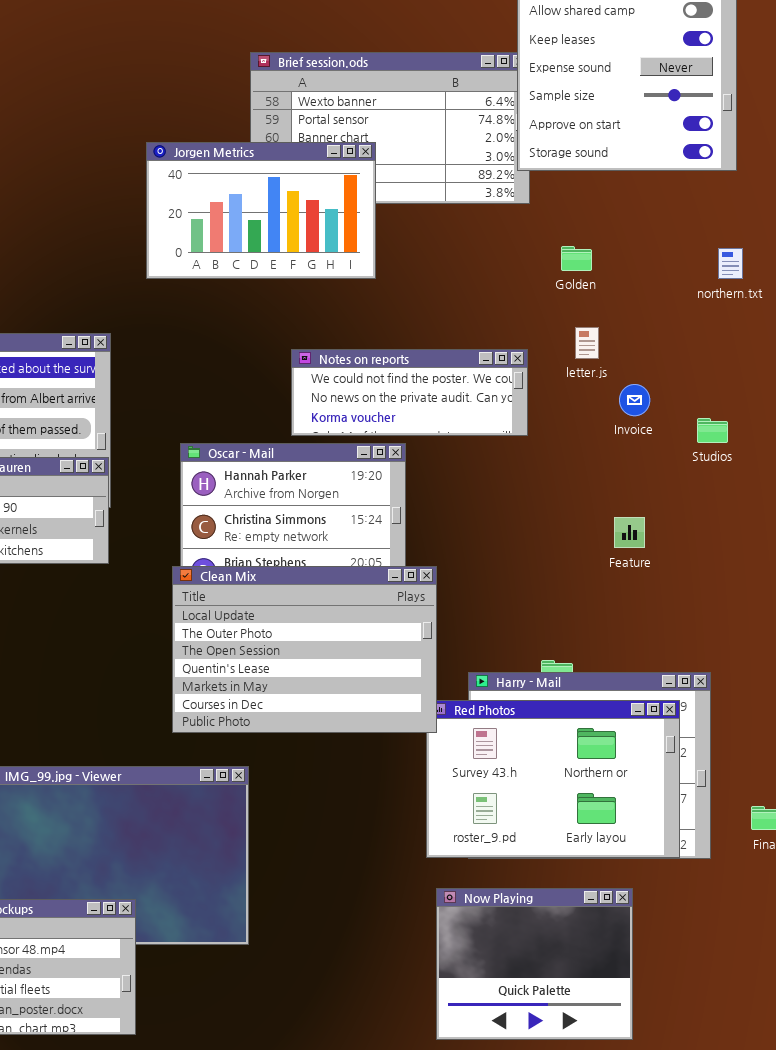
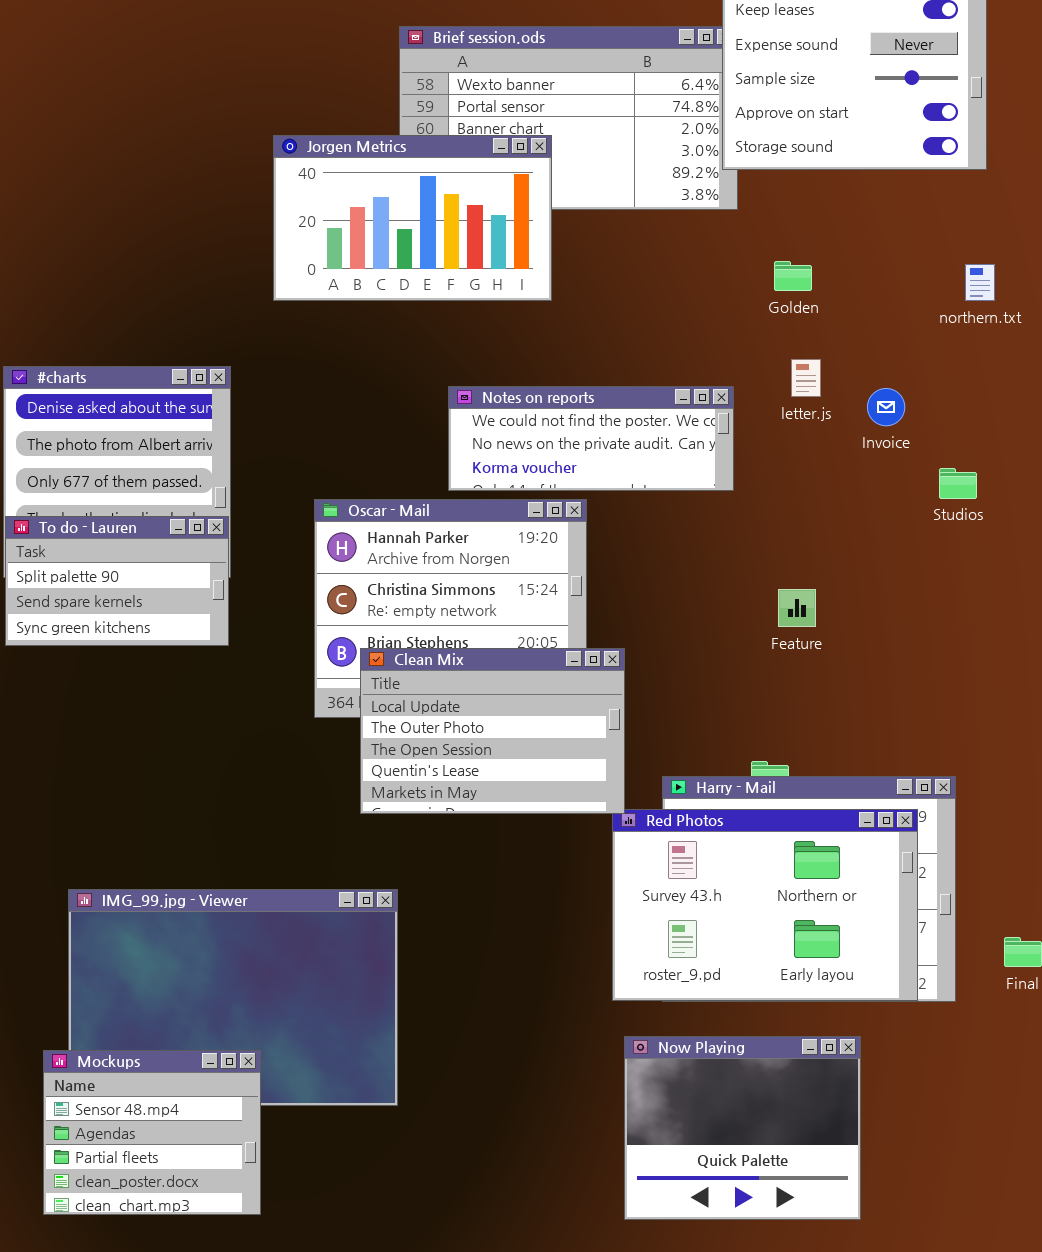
Invoice: [619,384,650,416] -> [867,388,905,426], moved
Feature: [614,517,645,548] -> [778,589,816,627], moved
Clean Mix: [172,566,437,733] -> [360,648,625,814], resized

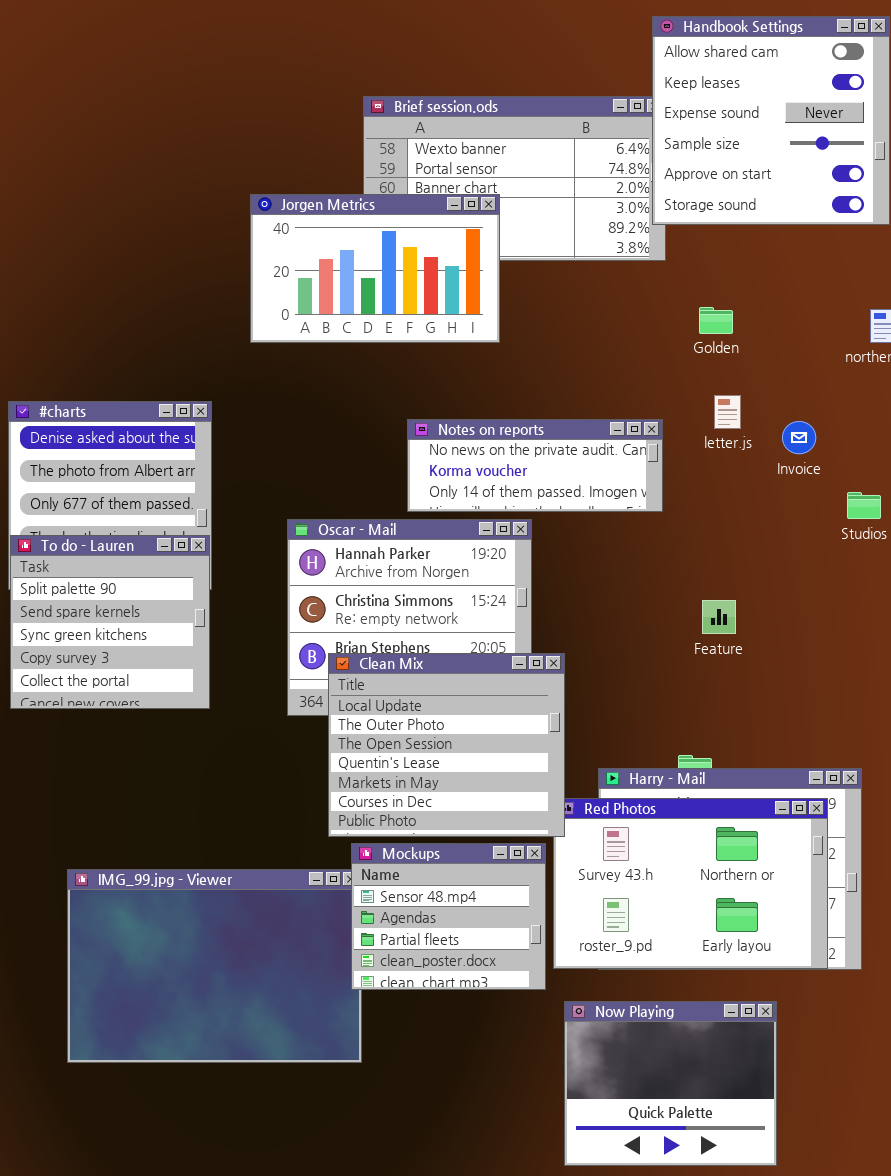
Notes on reports: [448,386,734,491] -> [407,419,663,512], scrolled down 1 row
To do - Lauren: [5,516,229,646] -> [10,535,210,709], resized
Clean Mix: [360,648,625,814] -> [328,653,565,837], resized
Mockups: [43,1050,261,1215] -> [351,843,546,990], moved

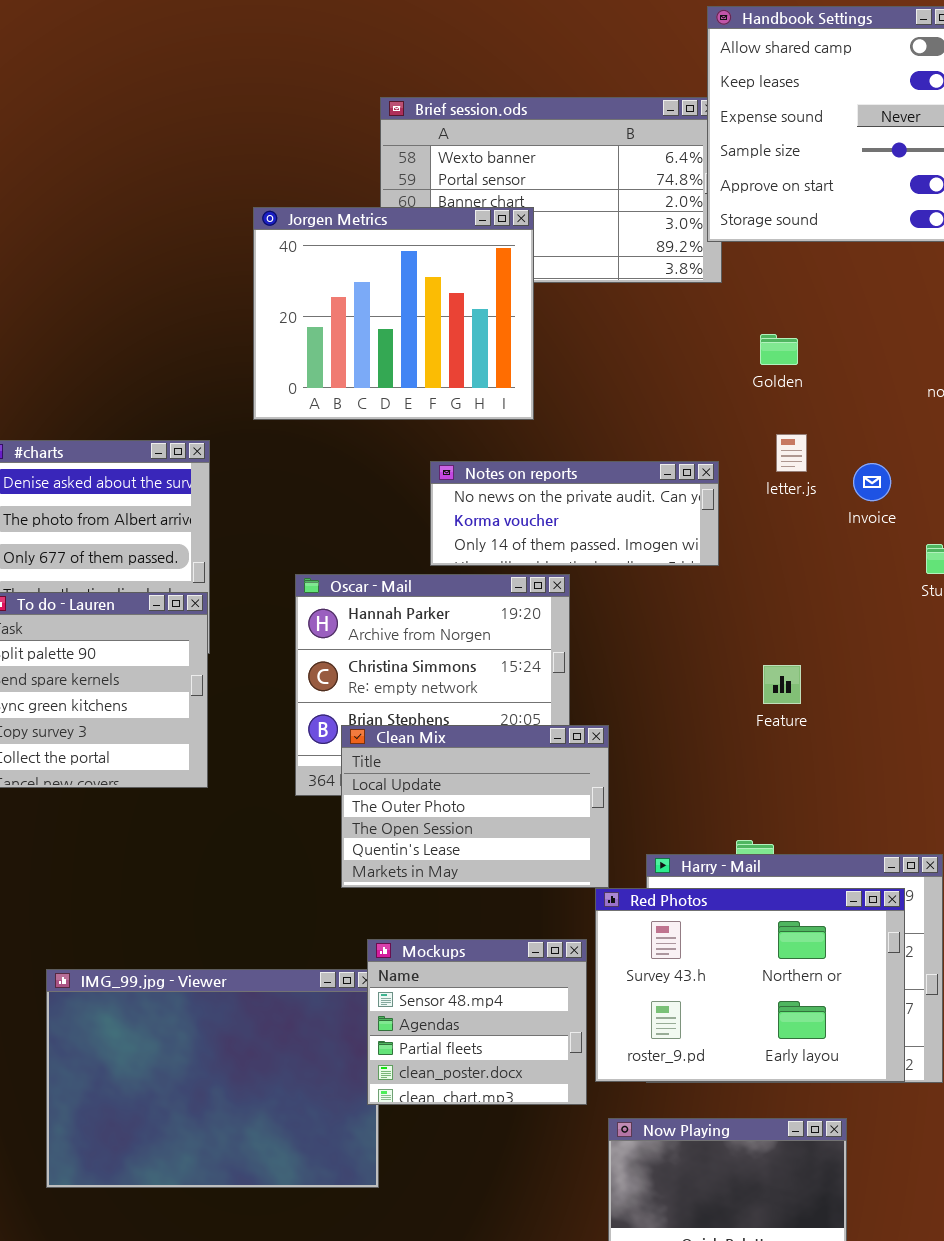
Jorgen Metrics: [250,194,500,343] -> [253,207,534,420], resized
Clean Mix: [328,653,565,837] -> [341,725,609,888], resized

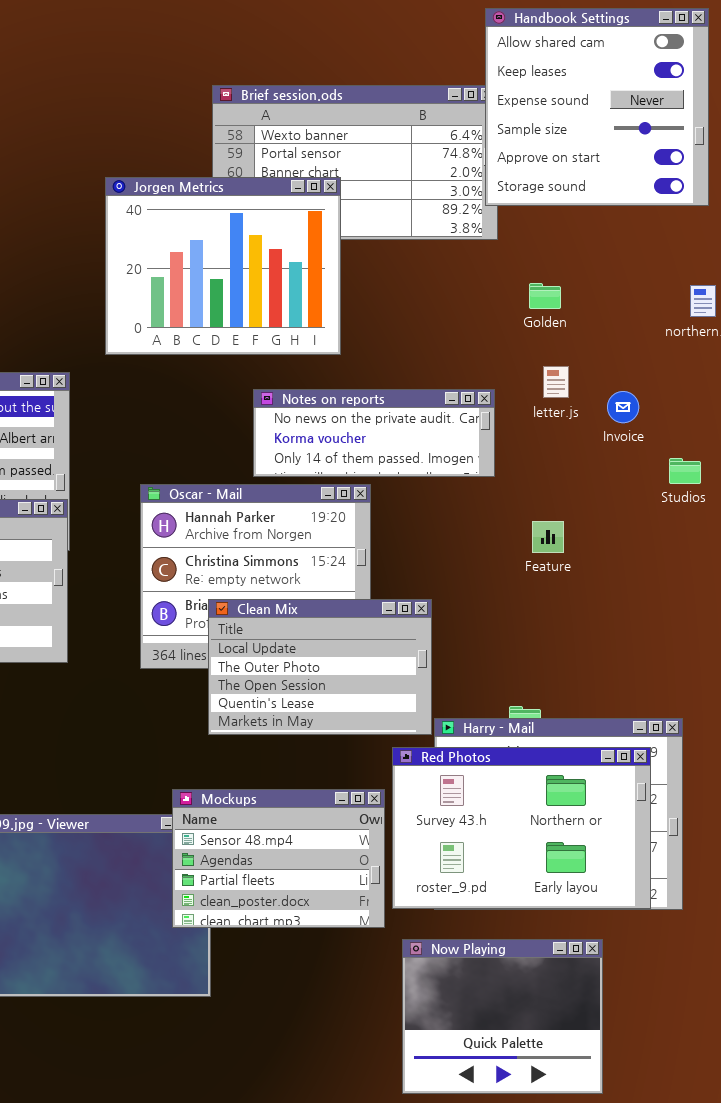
Feature: [763,665,801,704] -> [532,521,564,553], moved
Clean Mix: [341,725,609,888] -> [208,599,432,735], moved
Mockups: [367,939,587,1105] -> [172,789,385,928], resized

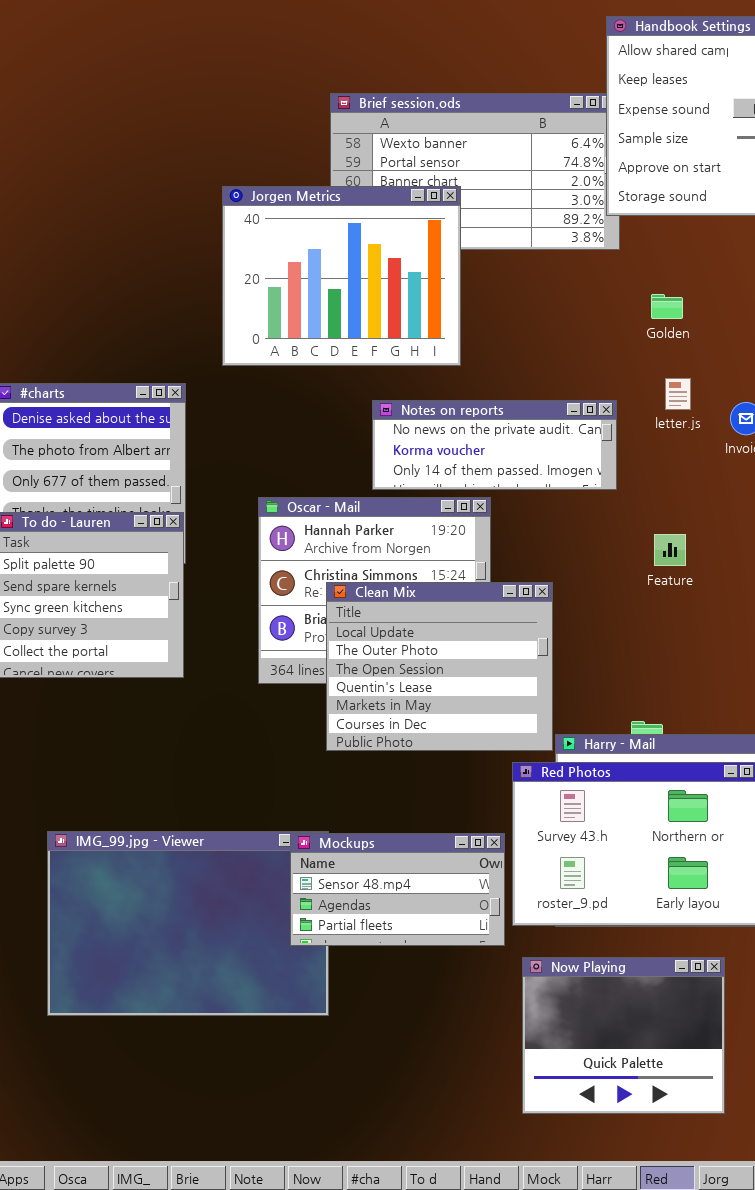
Clean Mix: [208,599,432,735] -> [326,582,553,751], resized
Mockups: [172,789,385,928] -> [290,833,505,946], resized

